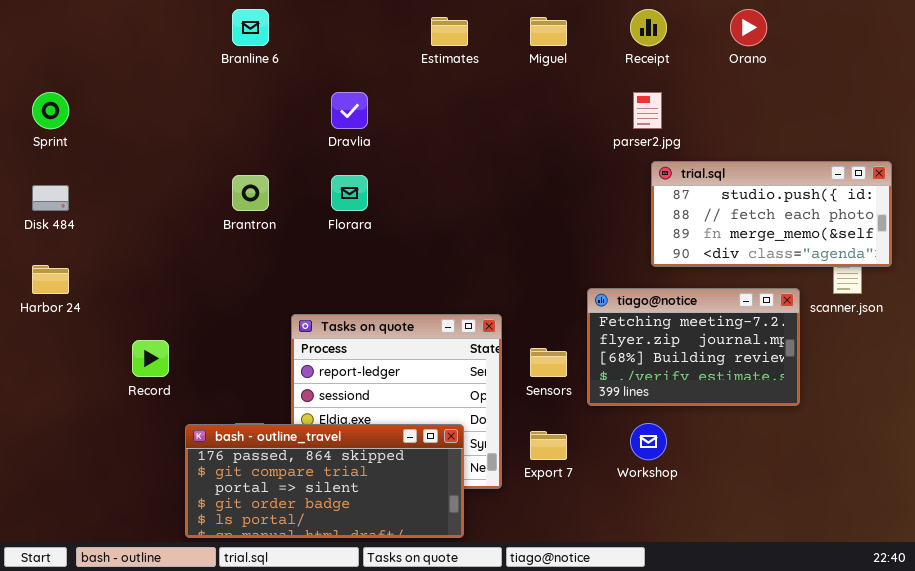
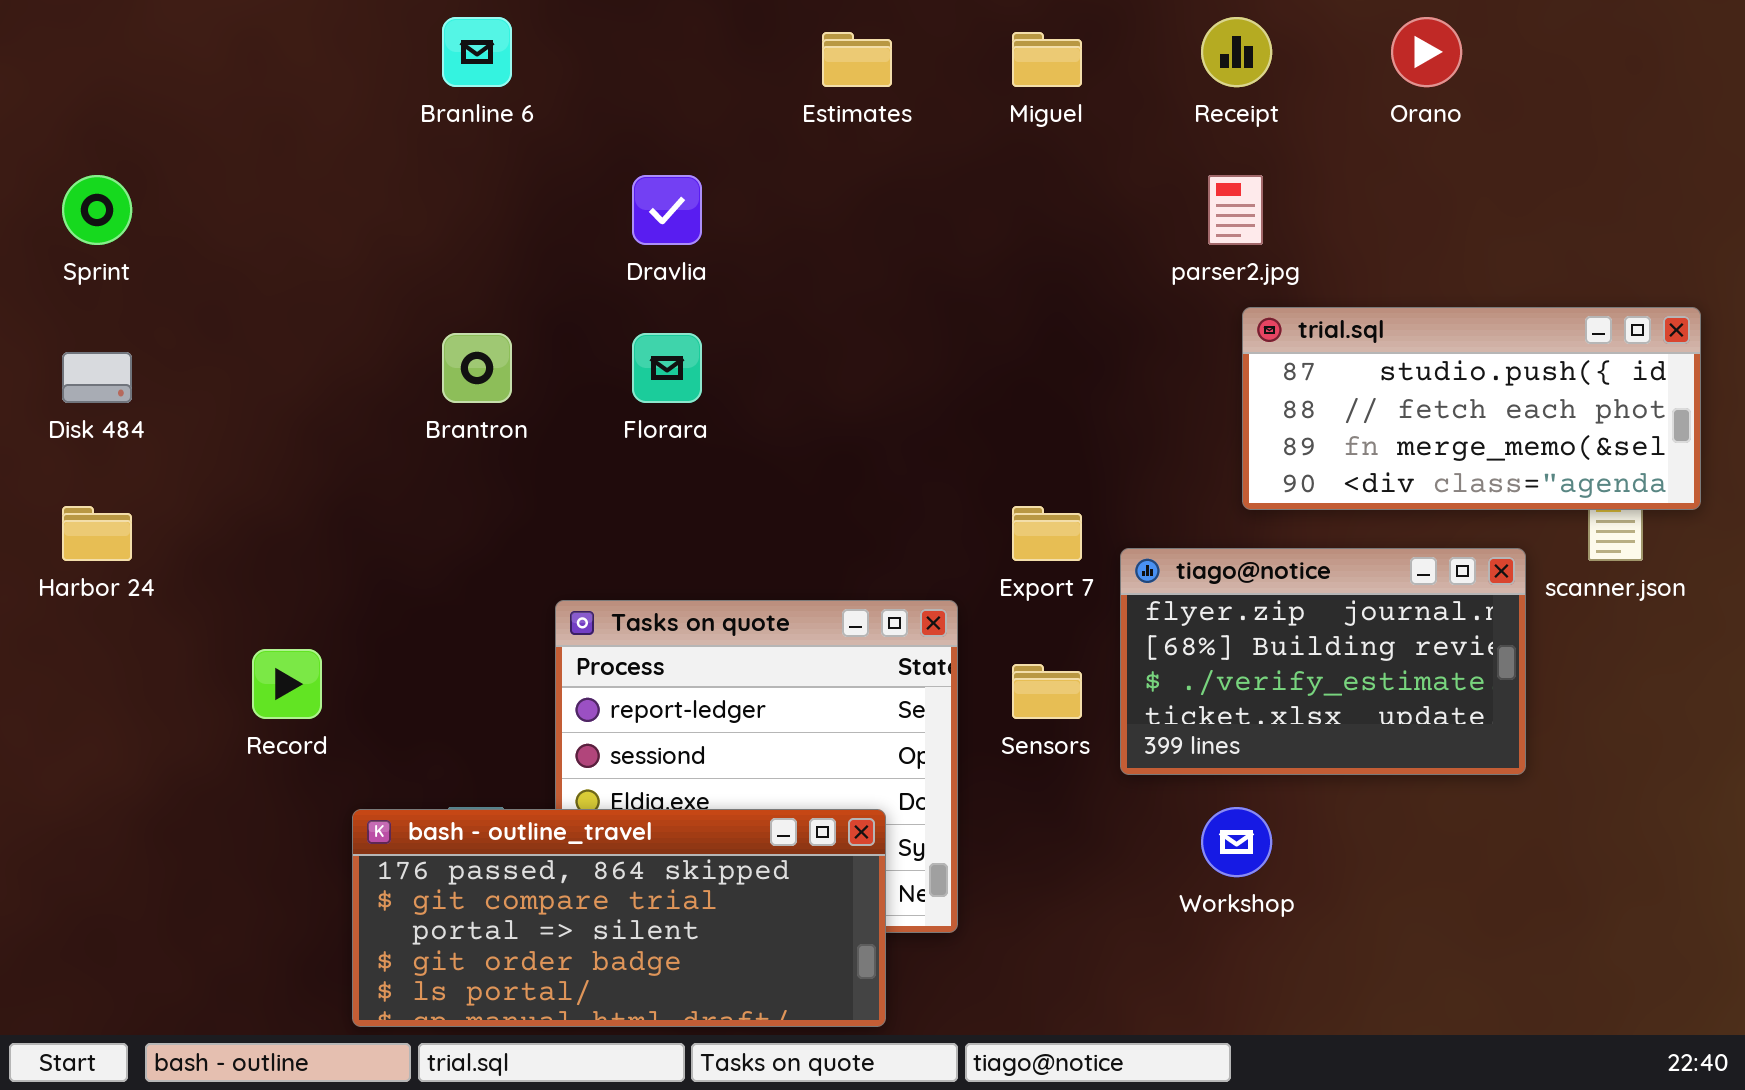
tiago@notice: [587,288,800,406] -> [1120,548,1526,775], scrolled down 1 row
Export 7: [530,431,567,460] -> [1012,506,1082,561], moved

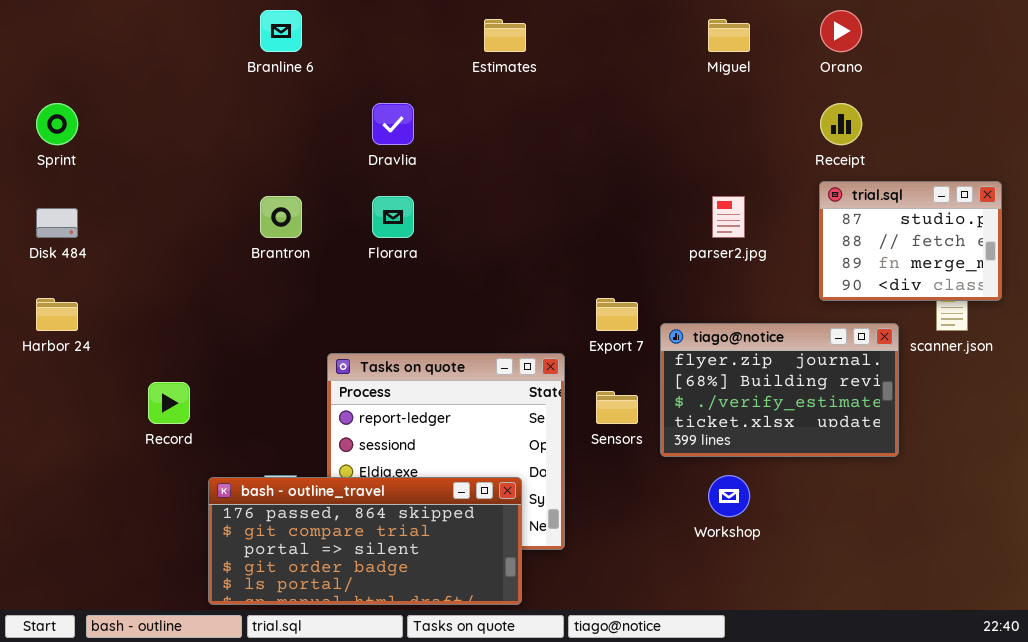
Receipt: [1201,17,1272,87] -> [820,103,862,145], moved
Miguel: [1012,32,1082,87] -> [708,19,750,52], moved
parser2.jpg: [1208,175,1263,245] -> [712,196,745,238], moved
trial.sql: [1242,307,1701,510] -> [819,181,1002,301], resized

